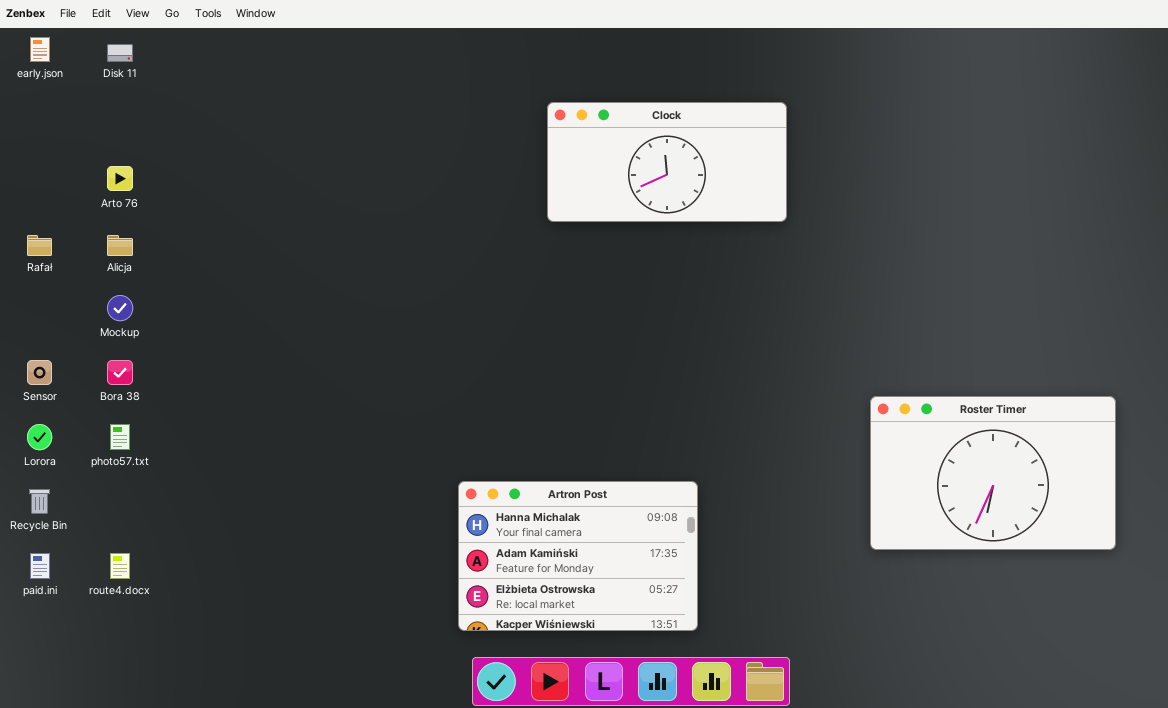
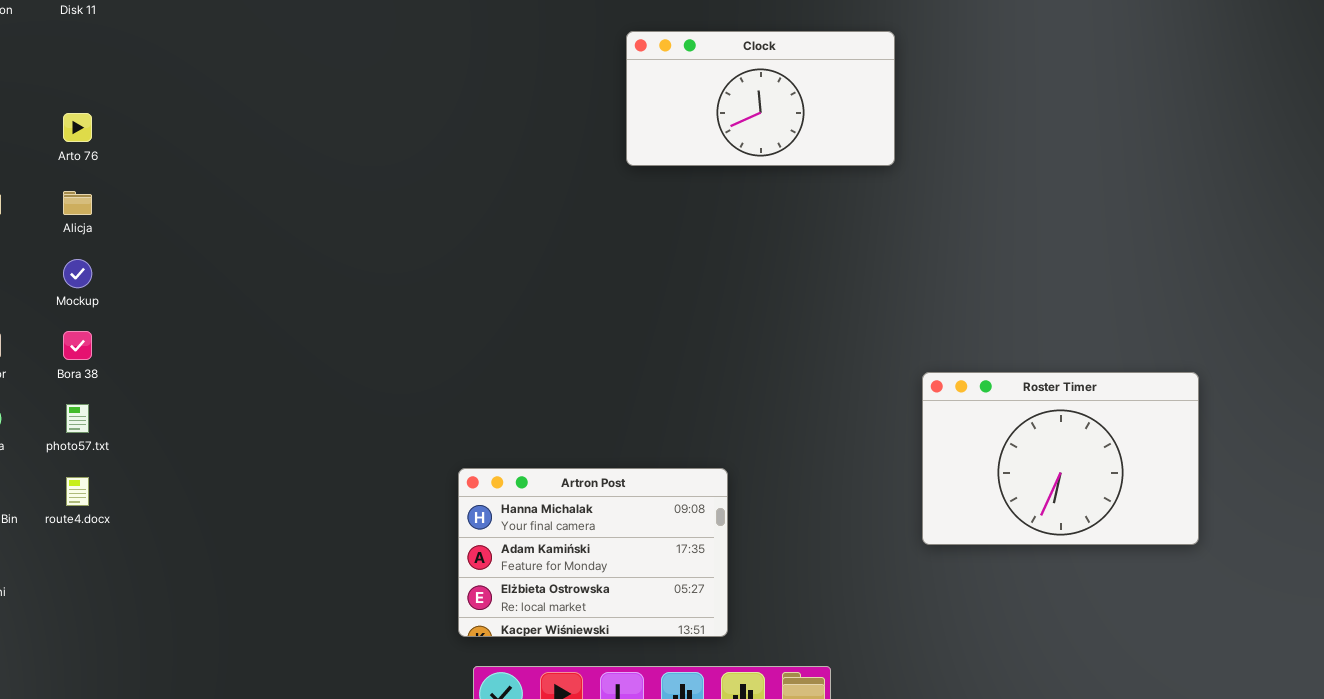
Clock: [547,102,787,222] -> [626,31,895,166], moved
route4.docx: [110,553,130,579] -> [66,477,89,506], moved

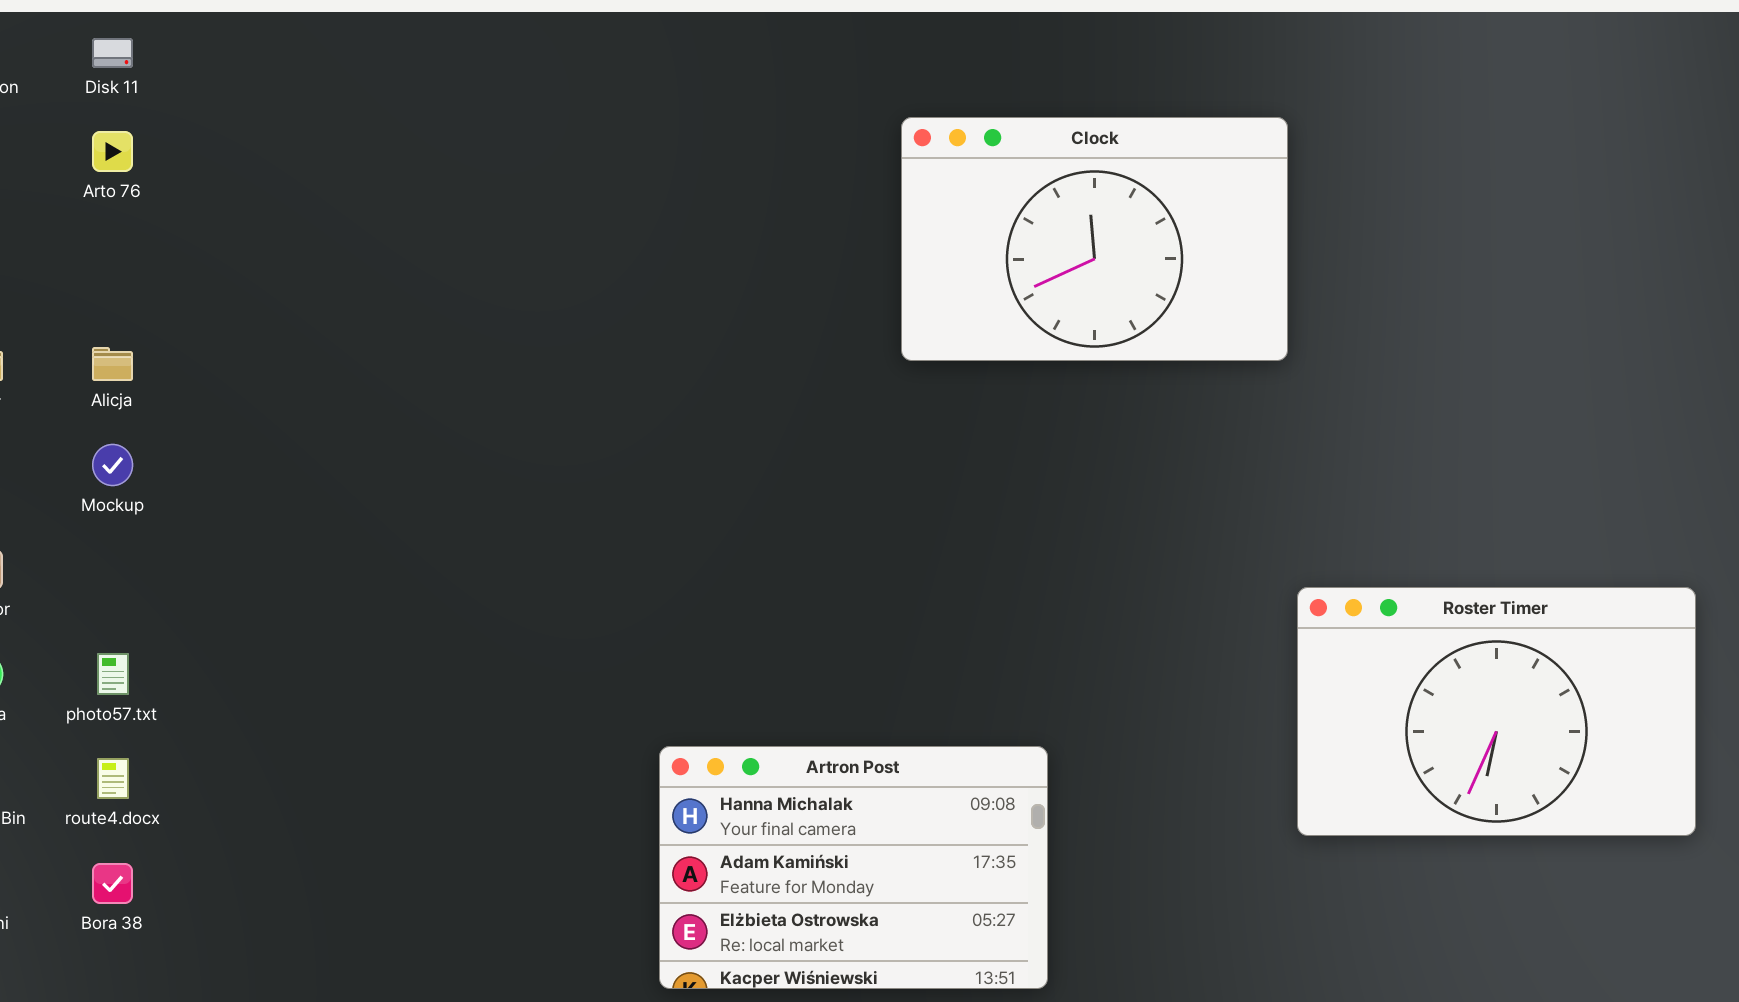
Clock: [626,31,895,166] -> [901,117,1288,361], resized
Arto 76: [63,113,92,142] -> [92,131,133,172], moved
Bora 38: [63,331,92,360] -> [92,863,133,904], moved
Roster Timer: [922,372,1199,545] -> [1297,587,1696,836], moved

